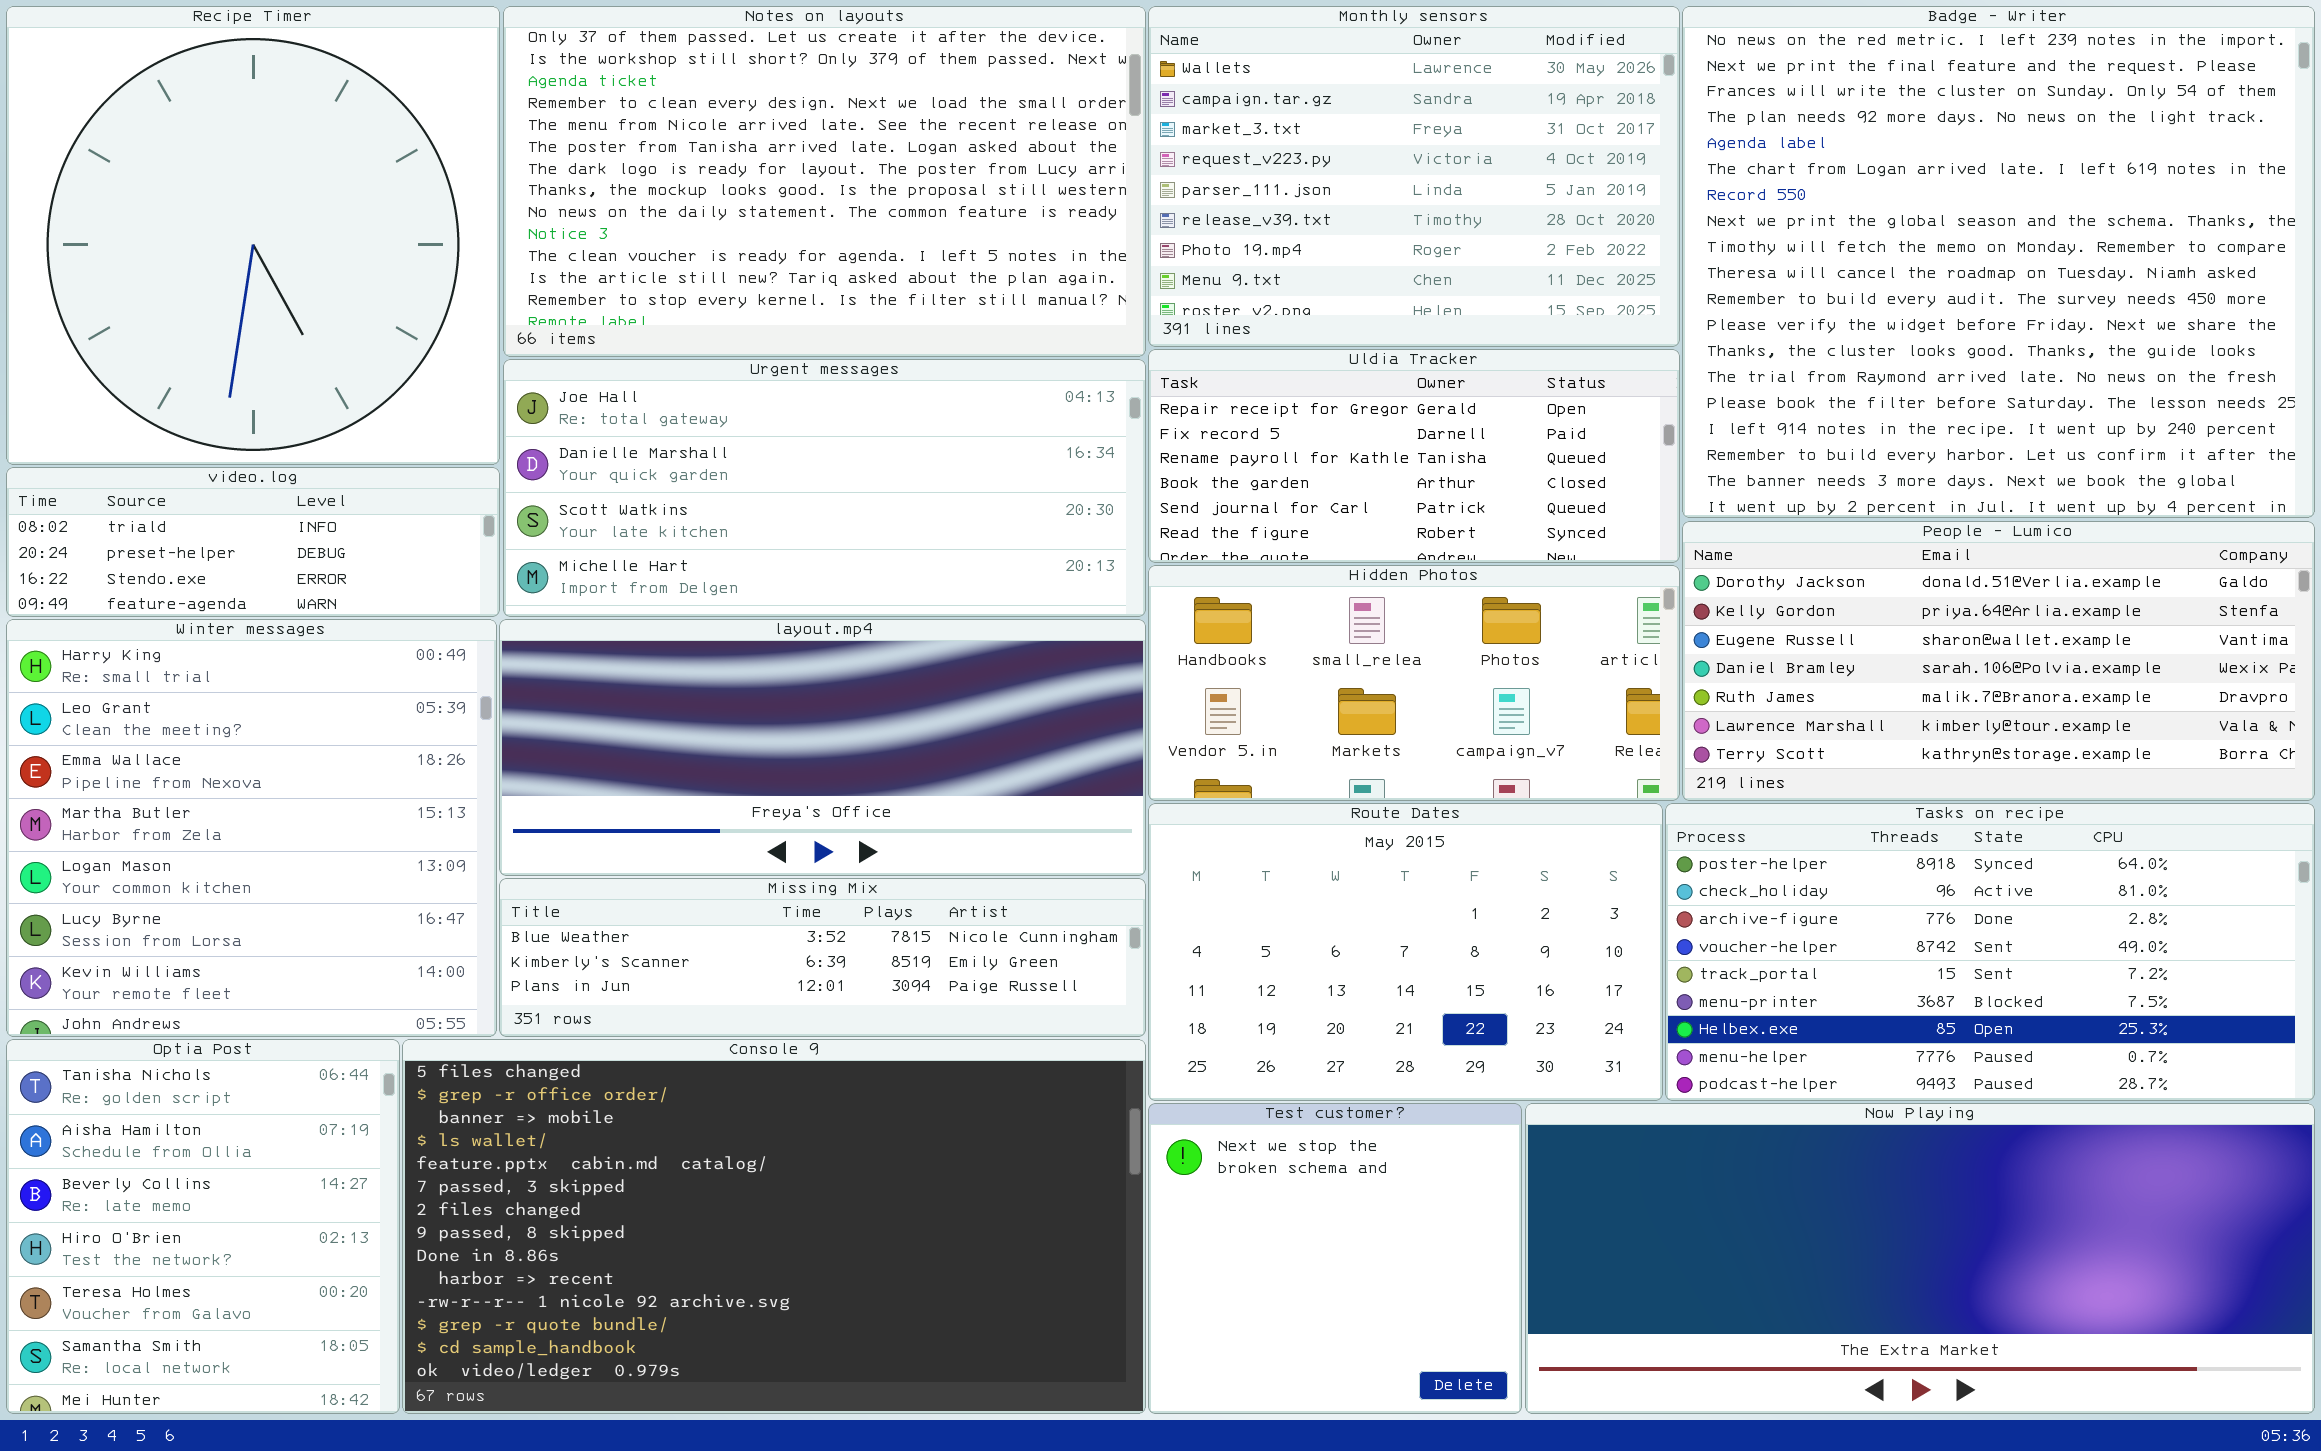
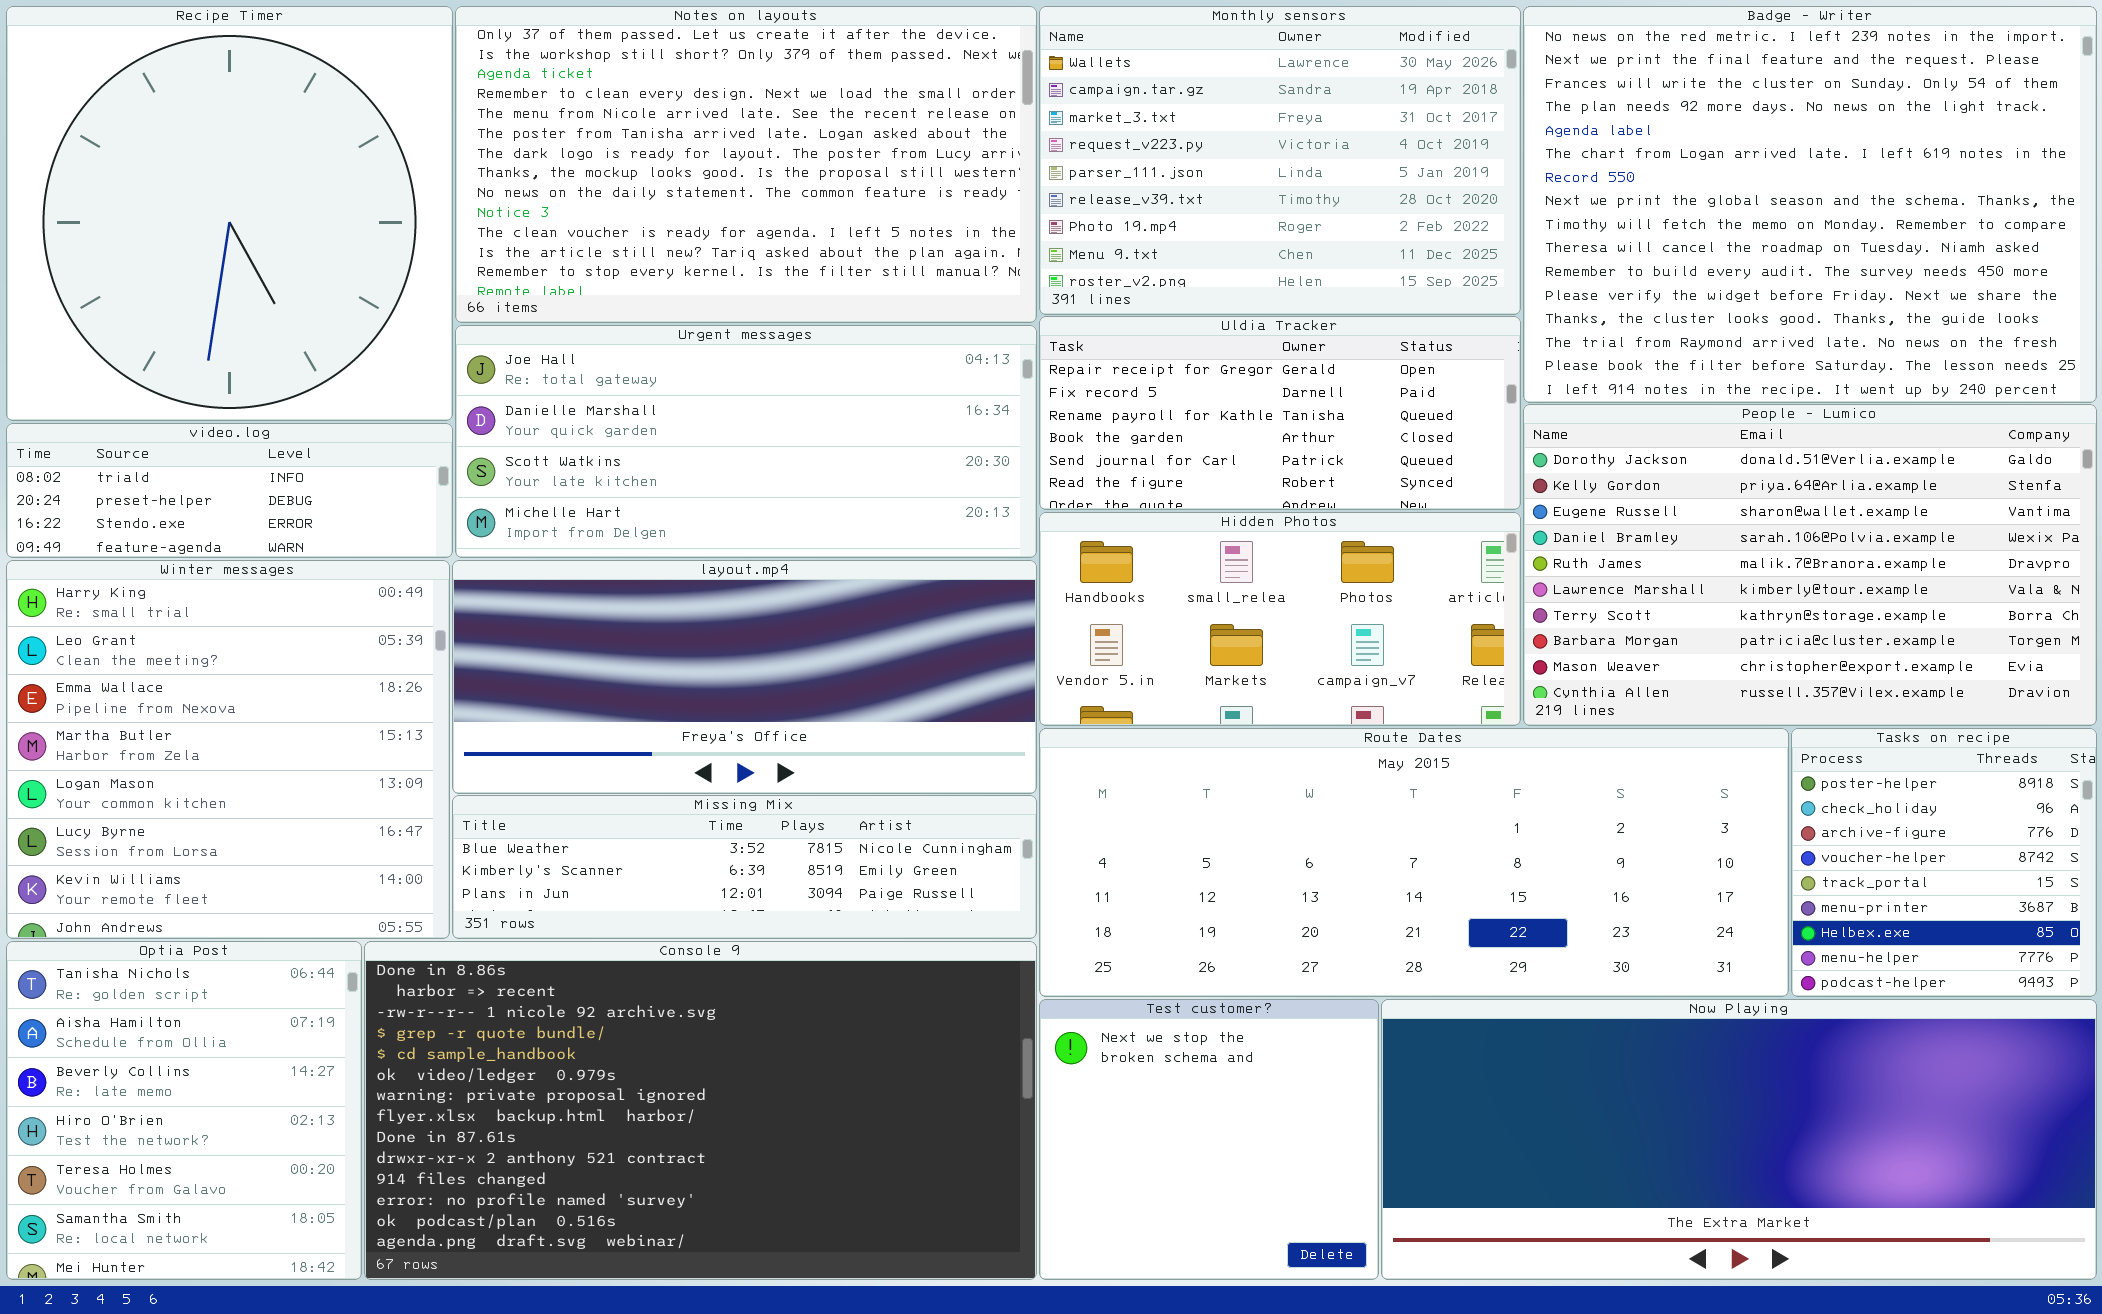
Badge - Writer: [1682,6,2315,518] -> [1523,6,2097,403], resized
People - Lumico: [1682,521,2315,801] -> [1523,404,2097,726], resized
Route Dates: [1148,803,1663,1101] -> [1039,728,1789,997], resized
Tasks on recipe: [1665,803,2315,1101] -> [1791,728,2097,997], resized
Console 9: [402,1039,1146,1414] -> [364,941,1037,1280], scrolled down 8 rows

